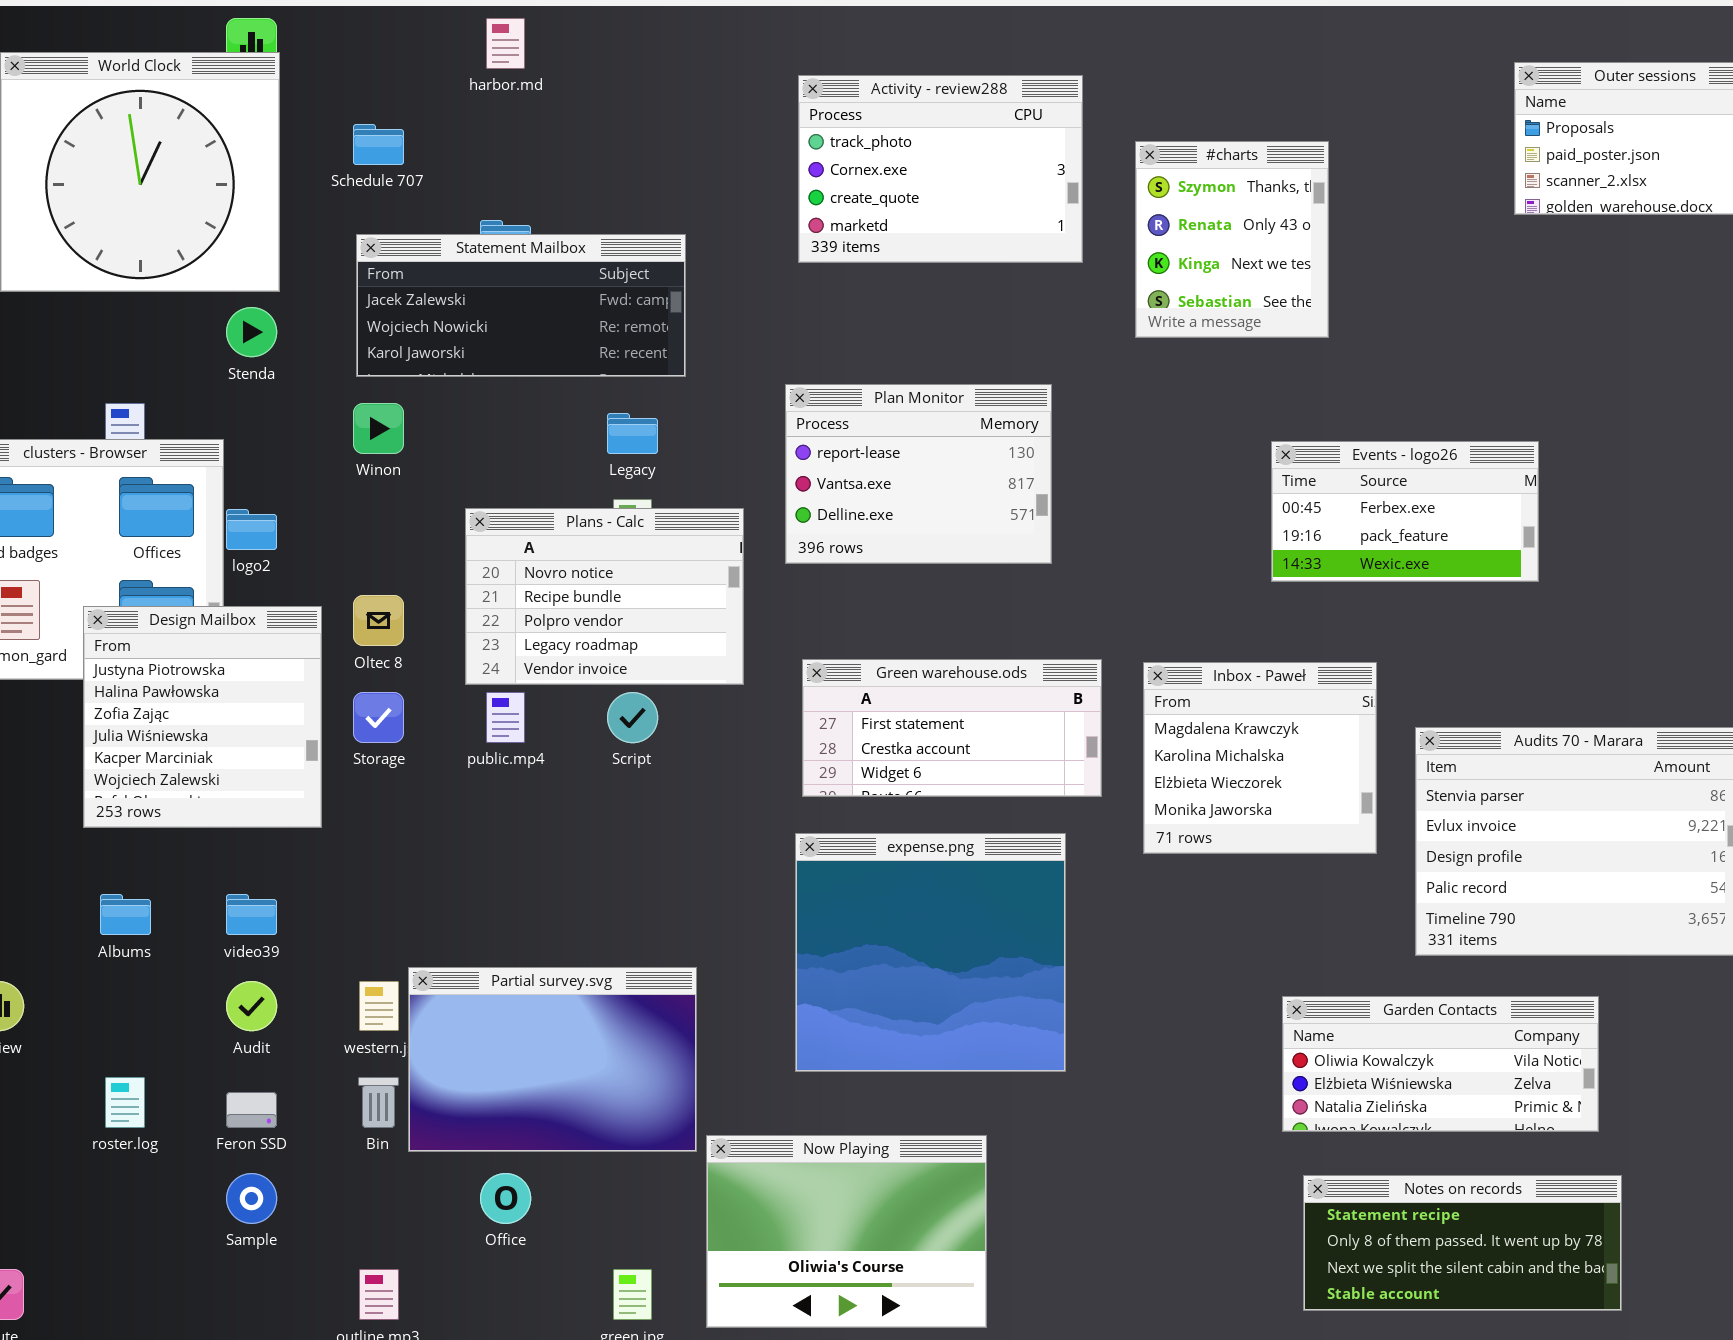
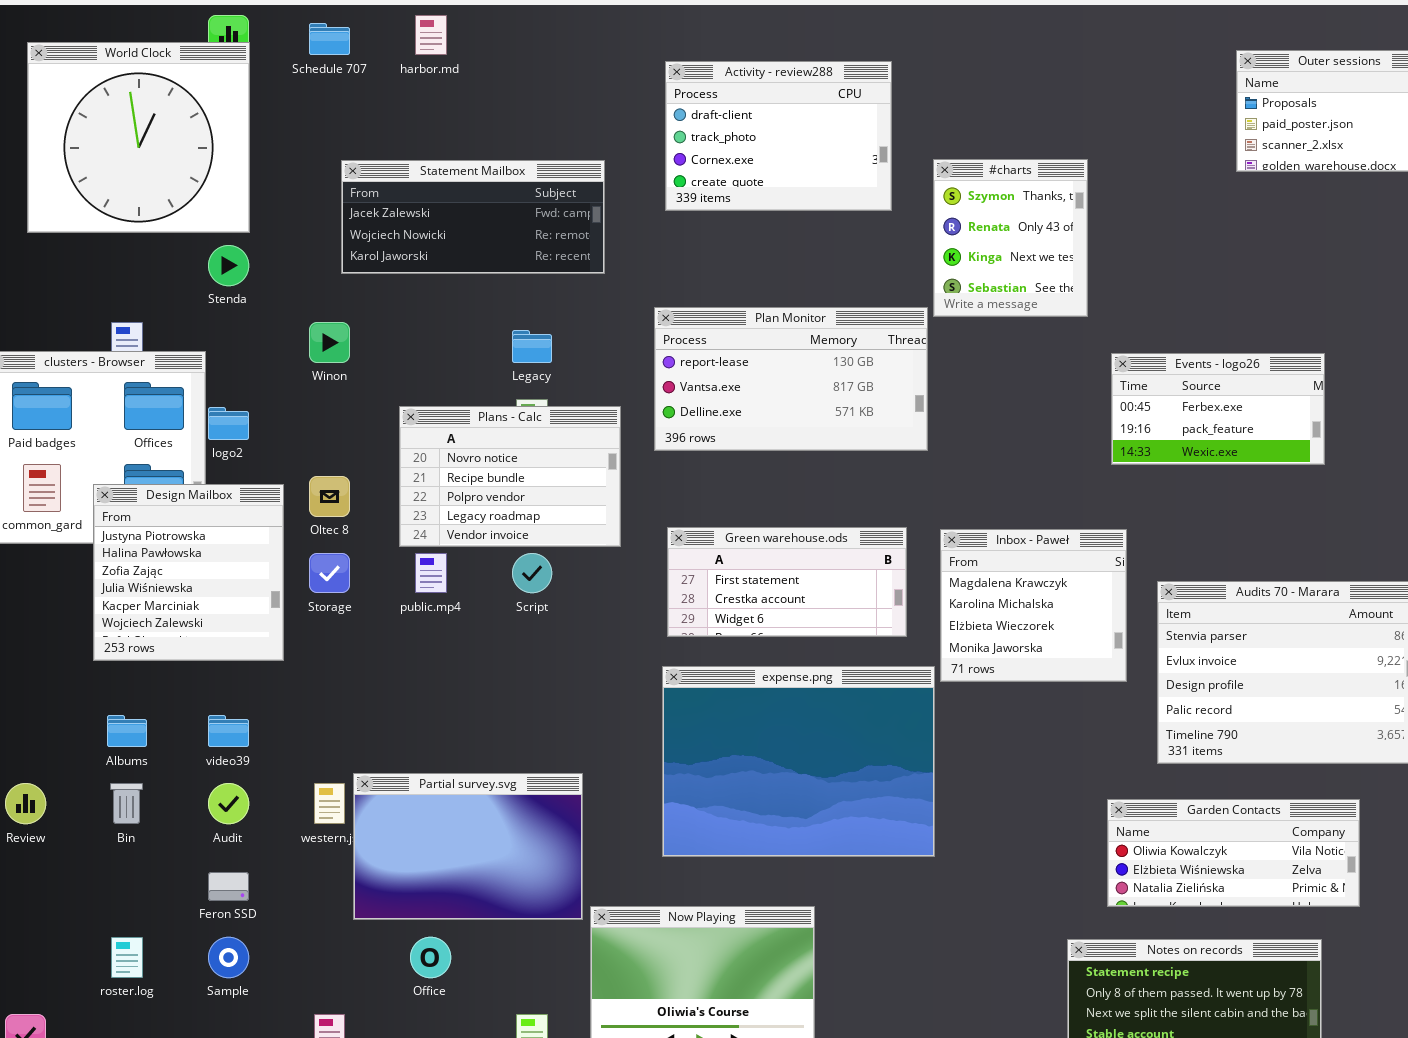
Activity - review288: [798,75,1083,263] -> [665,61,892,211], scrolled up 1 row
Schedule 707: [353,124,404,165] -> [309,23,350,55], moved
#charts: [1135,141,1329,338] -> [933,159,1088,317], moved
Statement Mailbox: [356,234,686,377] -> [341,160,605,274], moved
Plan Monitor: [785,384,1052,564] -> [654,307,928,451], resized
Events - logo26: [1271,441,1539,582] -> [1111,353,1325,465], moved
expense.png: [795,833,1066,1072] -> [662,666,935,857], resized
Garden Contacts: [1282,996,1599,1132] -> [1107,799,1360,907], moved
roster.log: [105,1077,145,1128] -> [111,937,143,978], moved
Bin: [358,1077,399,1128] -> [110,783,143,824], moved

